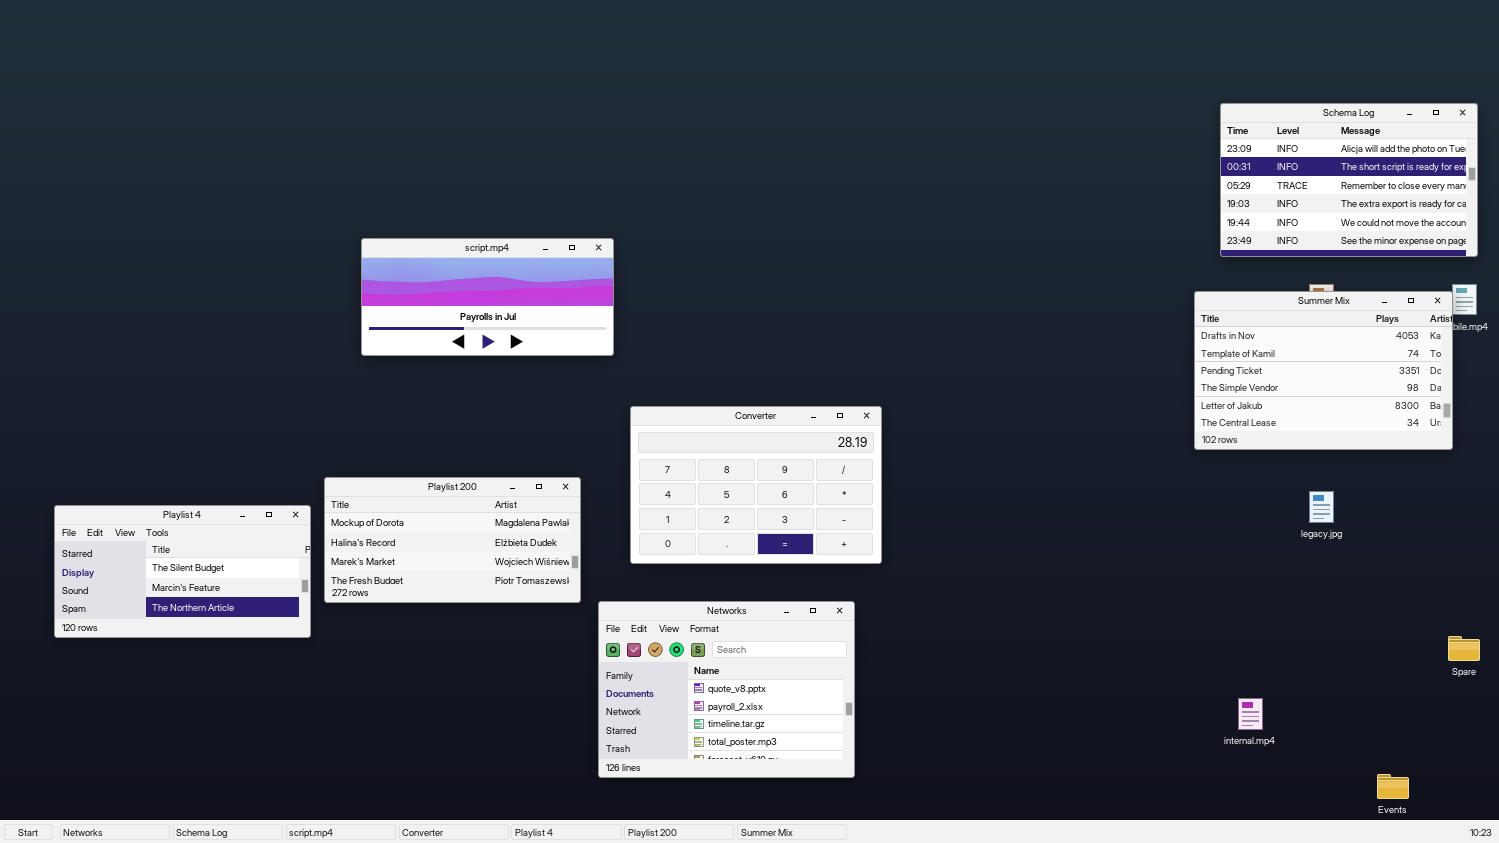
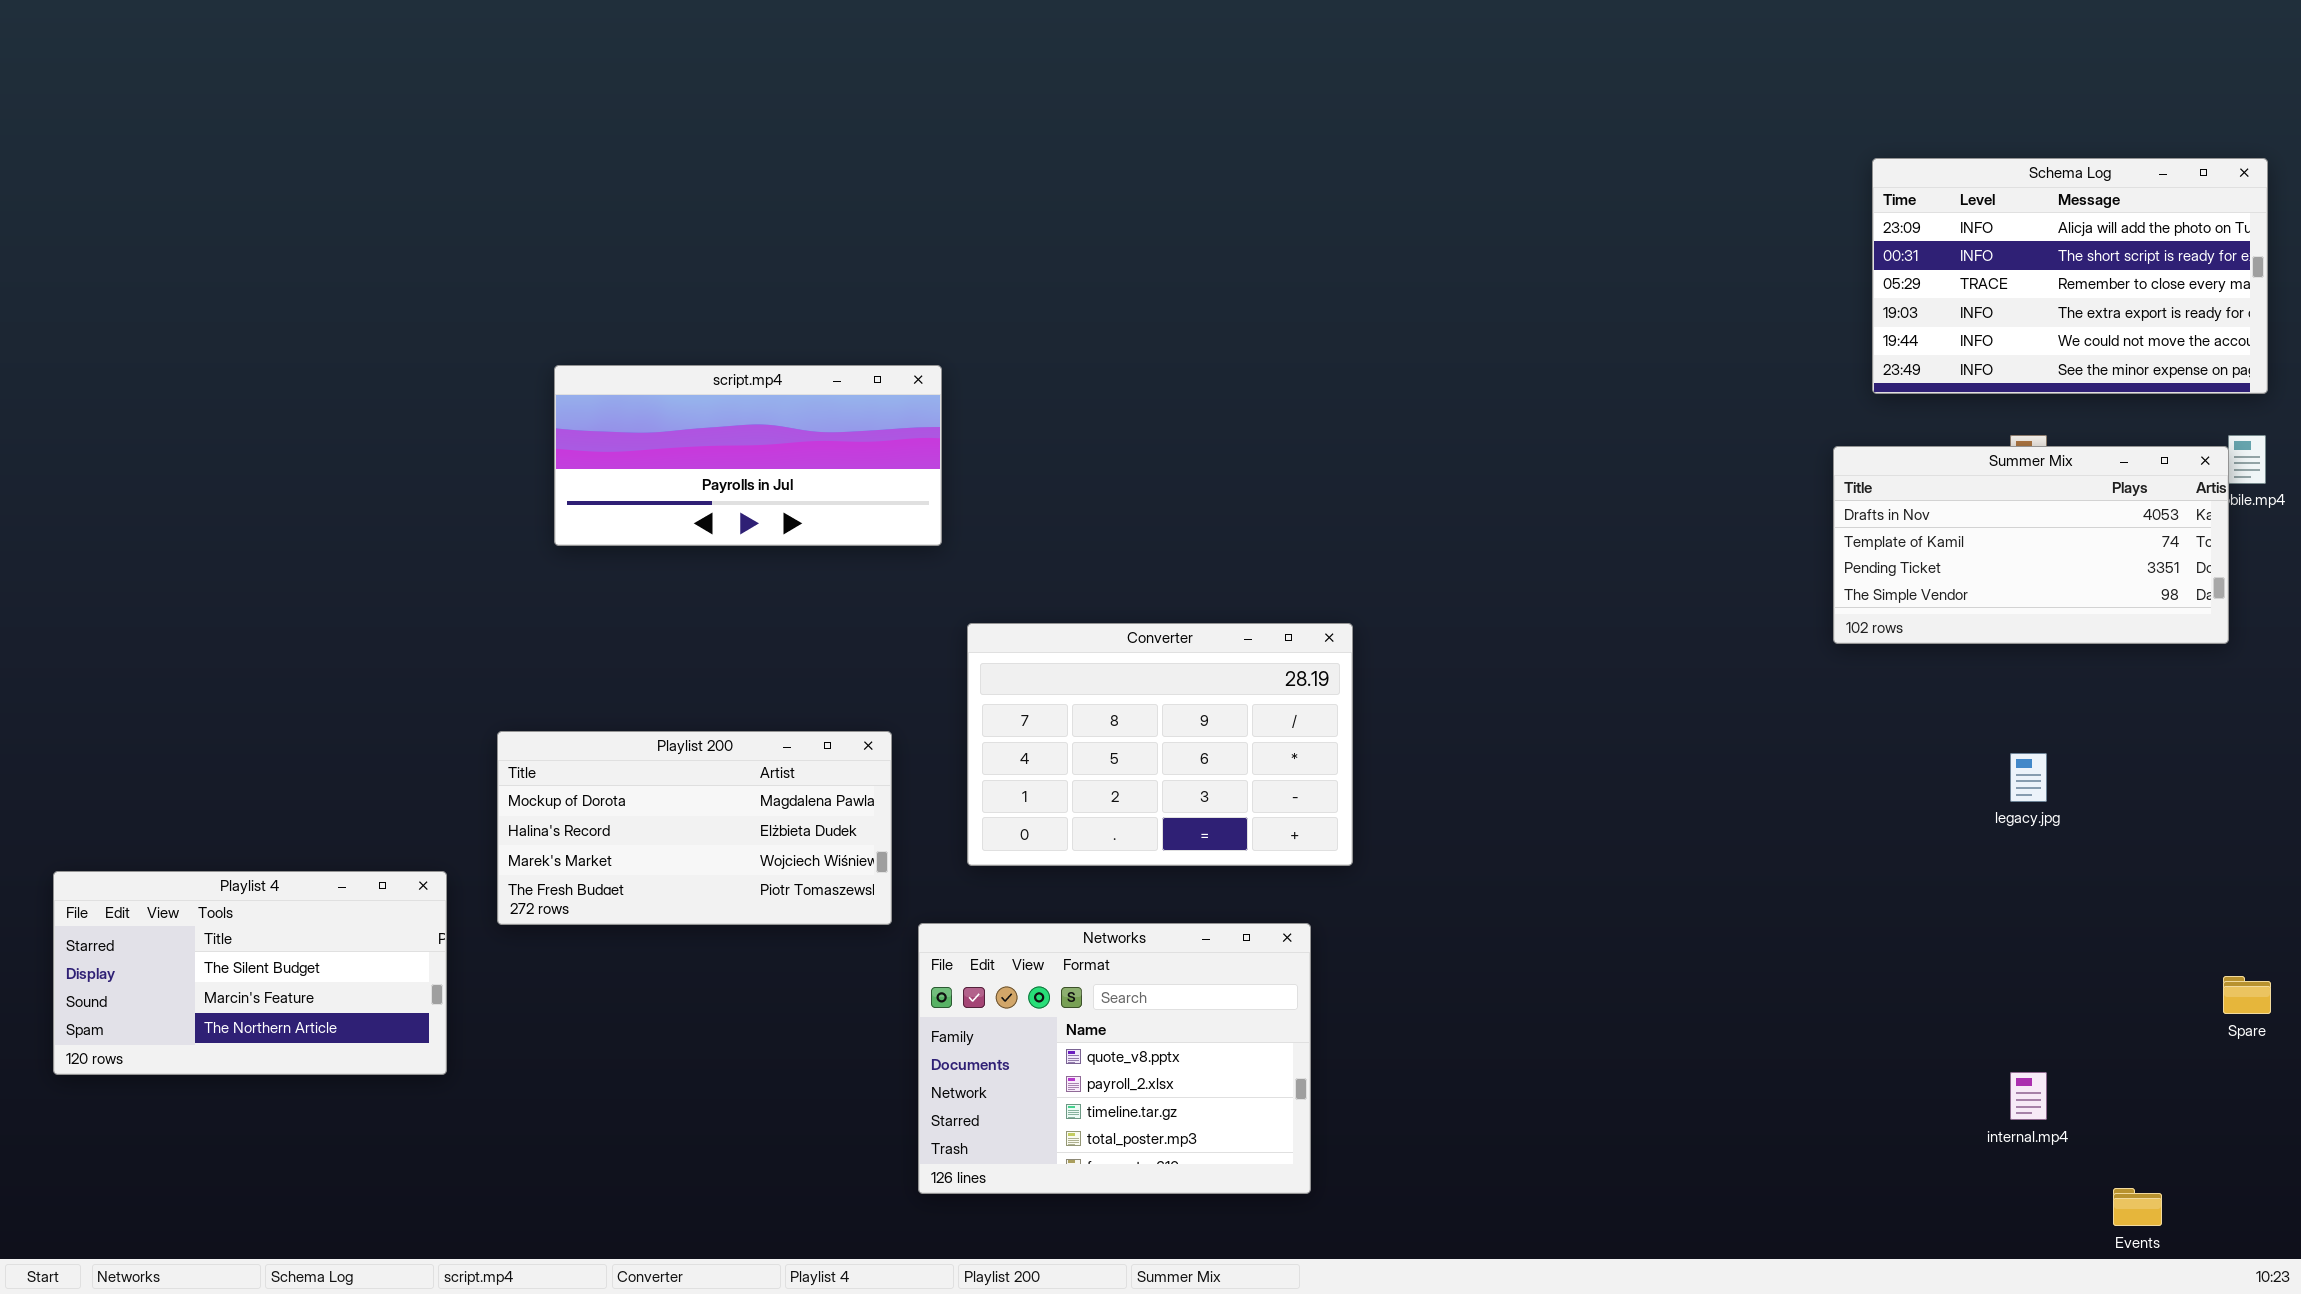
Summer Mix: [1194,291,1453,450] -> [1833,446,2229,644], resized
Playlist 4: [54,505,311,638] -> [53,871,447,1075], moved
internal.mp4: [1238,698,1263,730] -> [2010,1072,2047,1120], moved

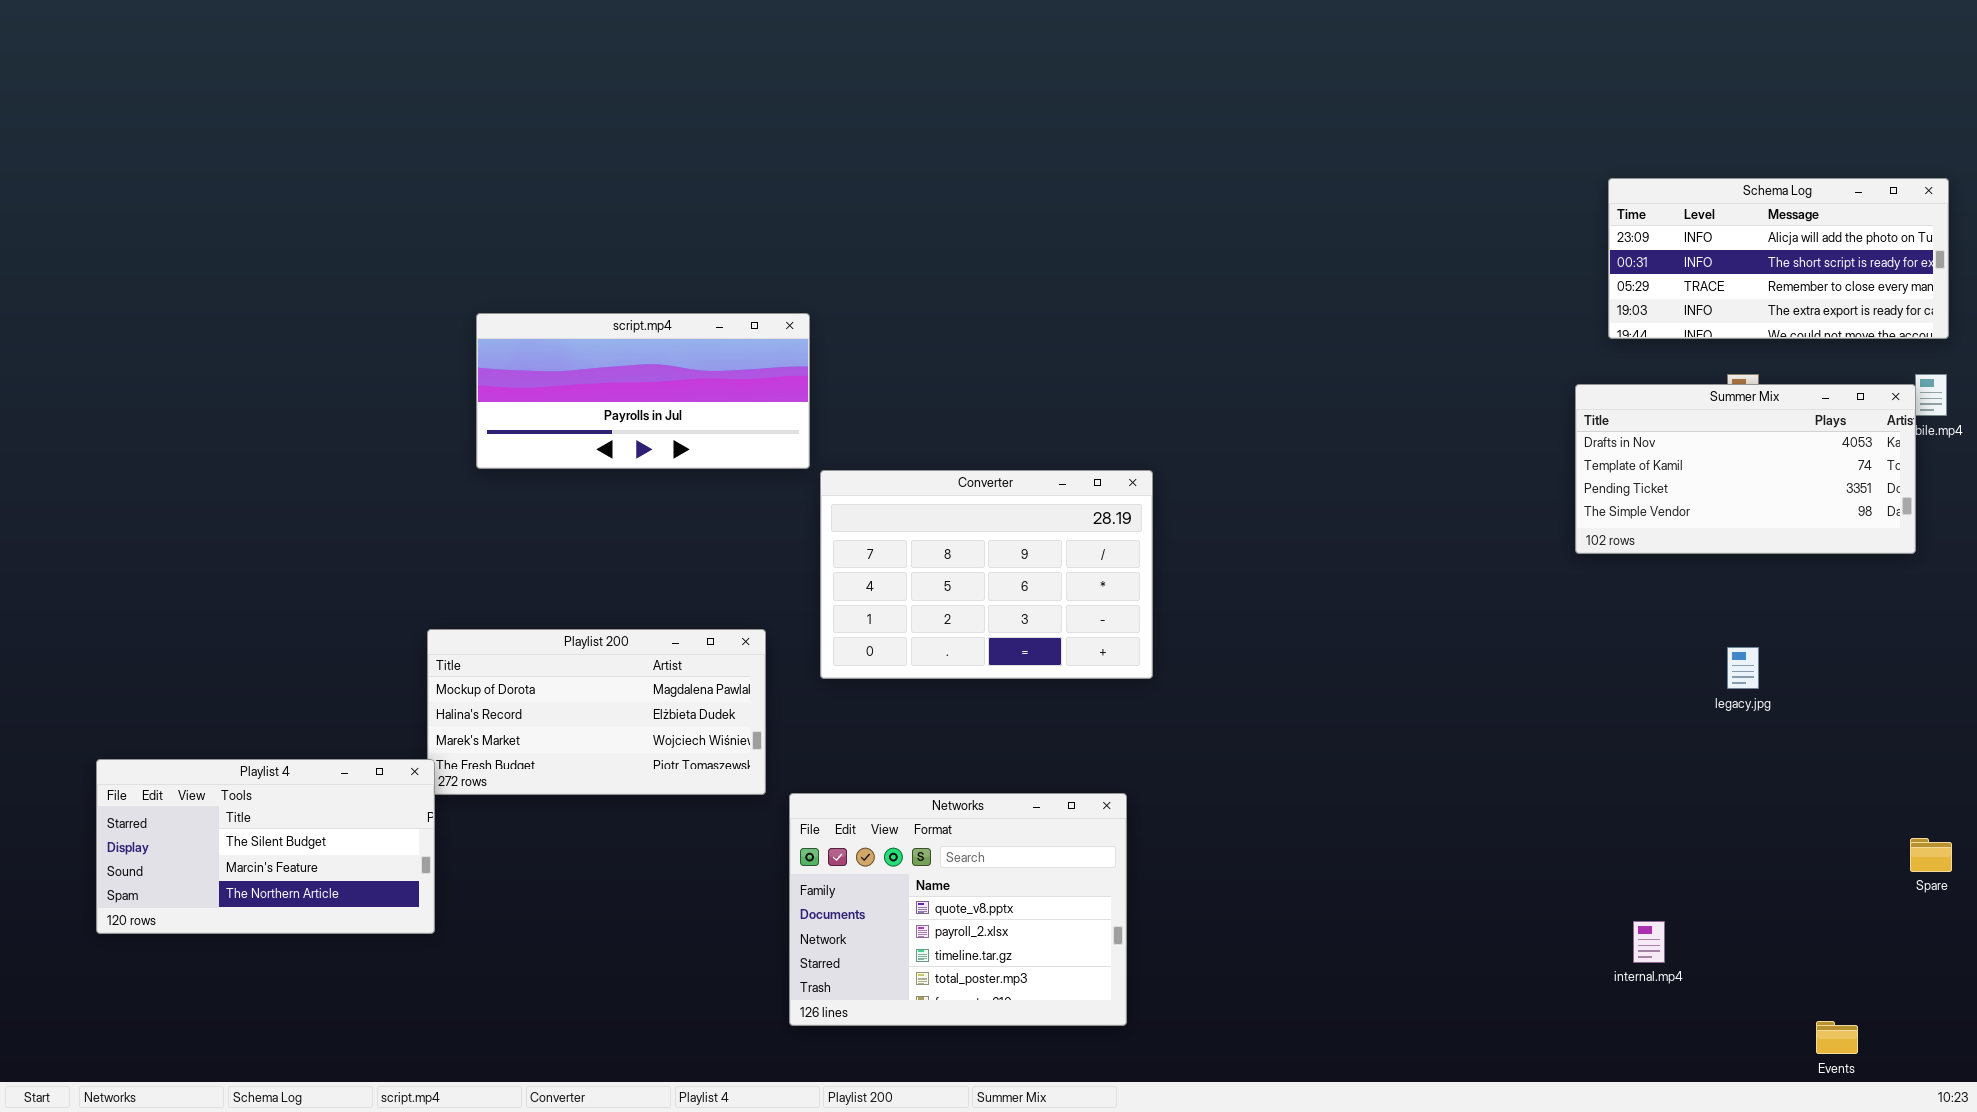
Schema Log: [1872,158,2268,394] -> [1608,178,1949,339], resized
Converter: [967,623,1353,866] -> [820,470,1153,679], moved
Playlist 4: [53,871,447,1075] -> [96,759,435,934], moved
internal.mp4: [2010,1072,2047,1120] -> [1633,921,1665,963], moved

